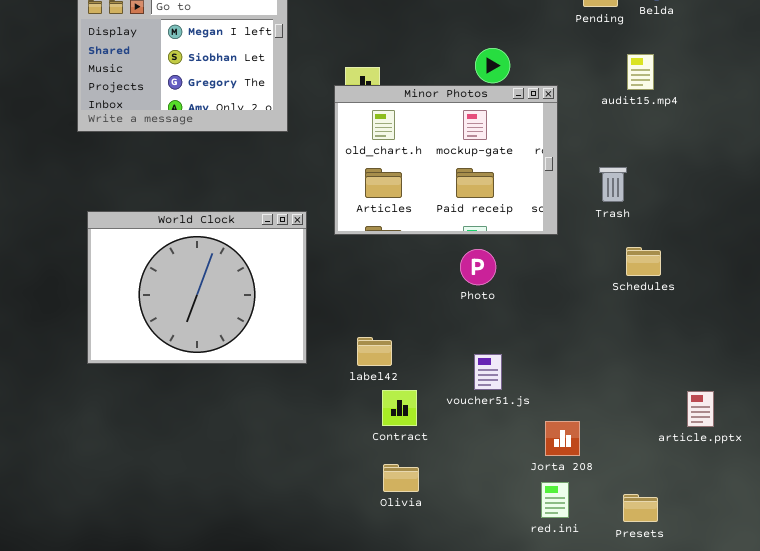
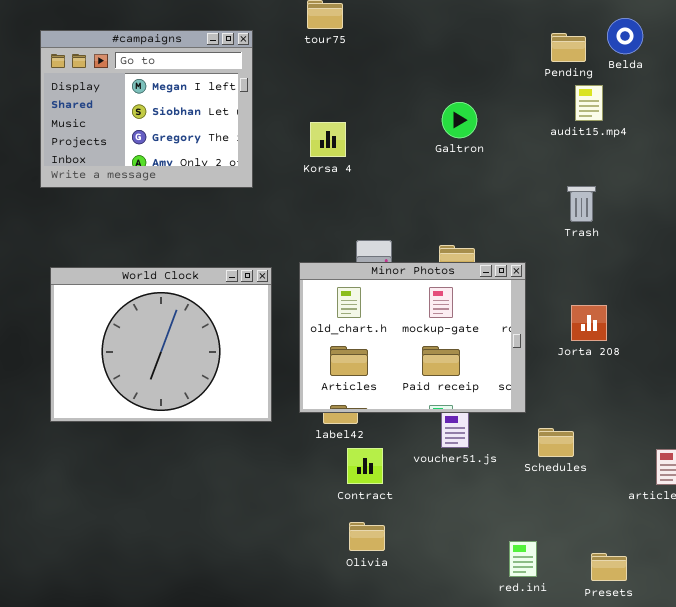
audit15.mp4: [627,54,654,90] -> [575,85,603,121], moved
Minor Photos: [334,85,558,235] -> [299,262,526,413], moved
Trash: [599,167,627,202] -> [567,186,596,222], moved
Schedules: [626,247,661,276] -> [538,428,574,457], moved
Jorta 208: [545,421,580,456] -> [571,305,607,341], moved

